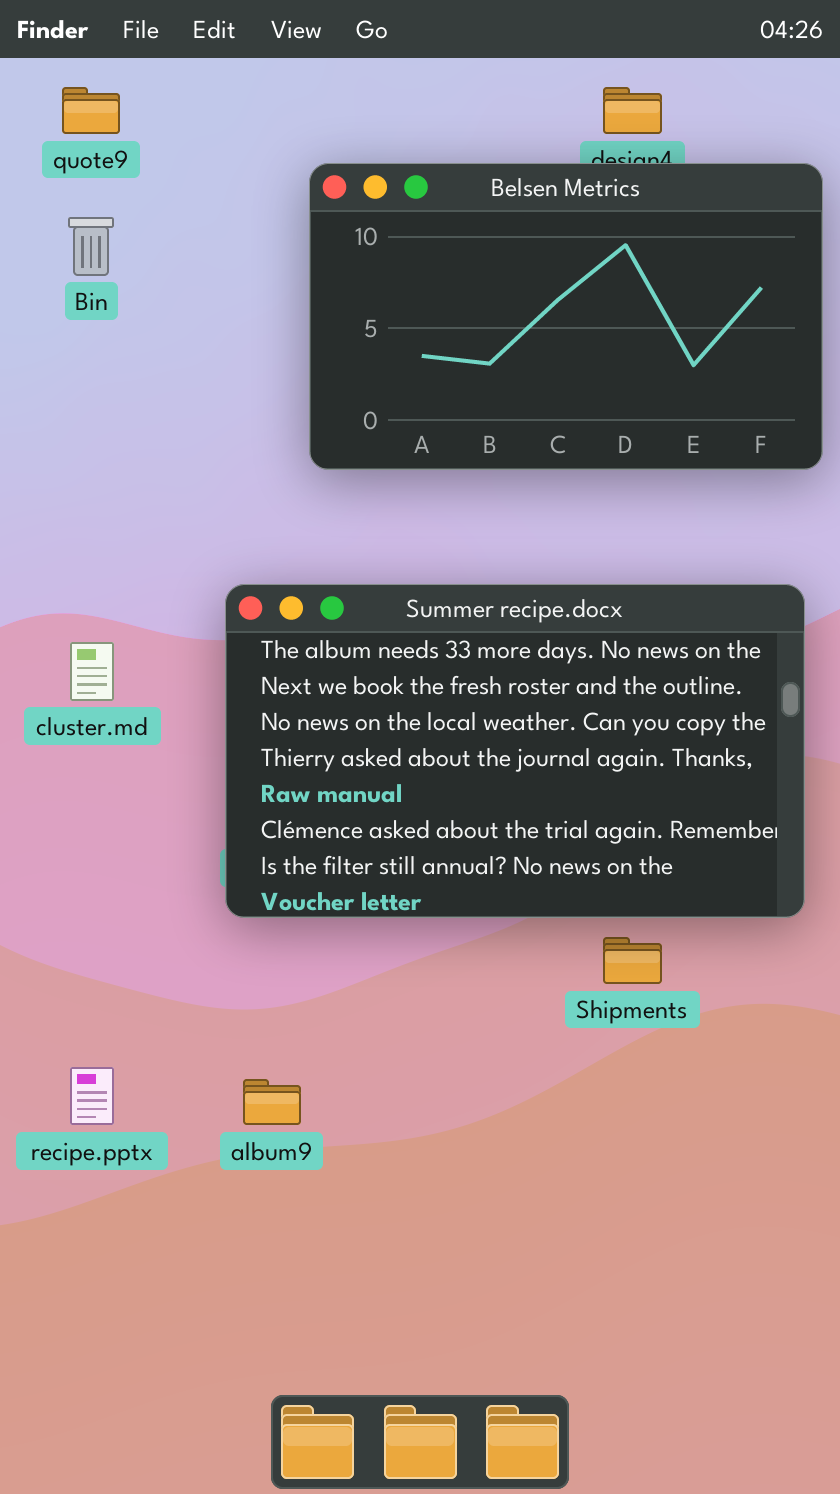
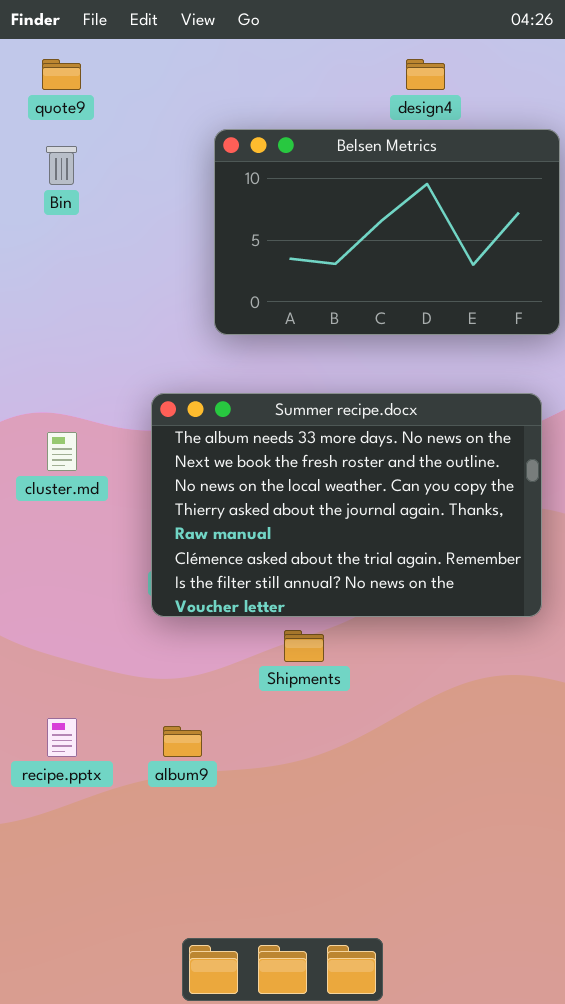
Belsen Metrics: [309,163,823,470] -> [214,129,560,335], moved
Shipments: [603,937,662,984] -> [284,630,324,662], moved

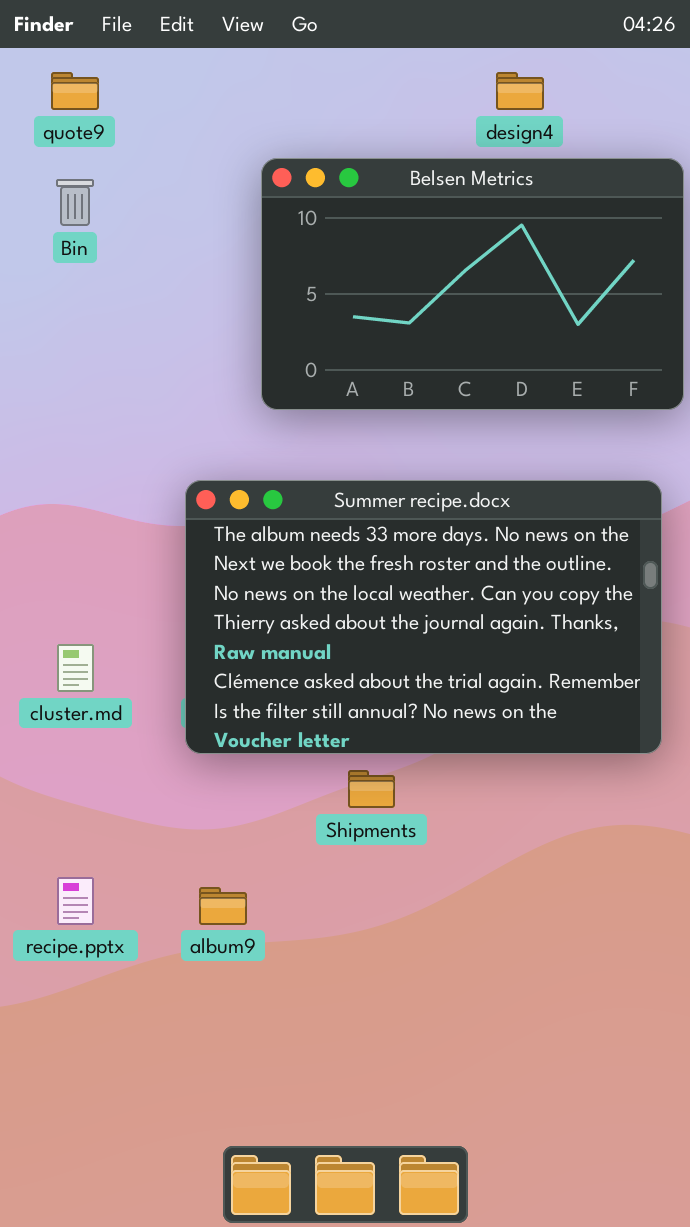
cluster.md: [47,432,77,471] -> [57,644,94,692], moved

